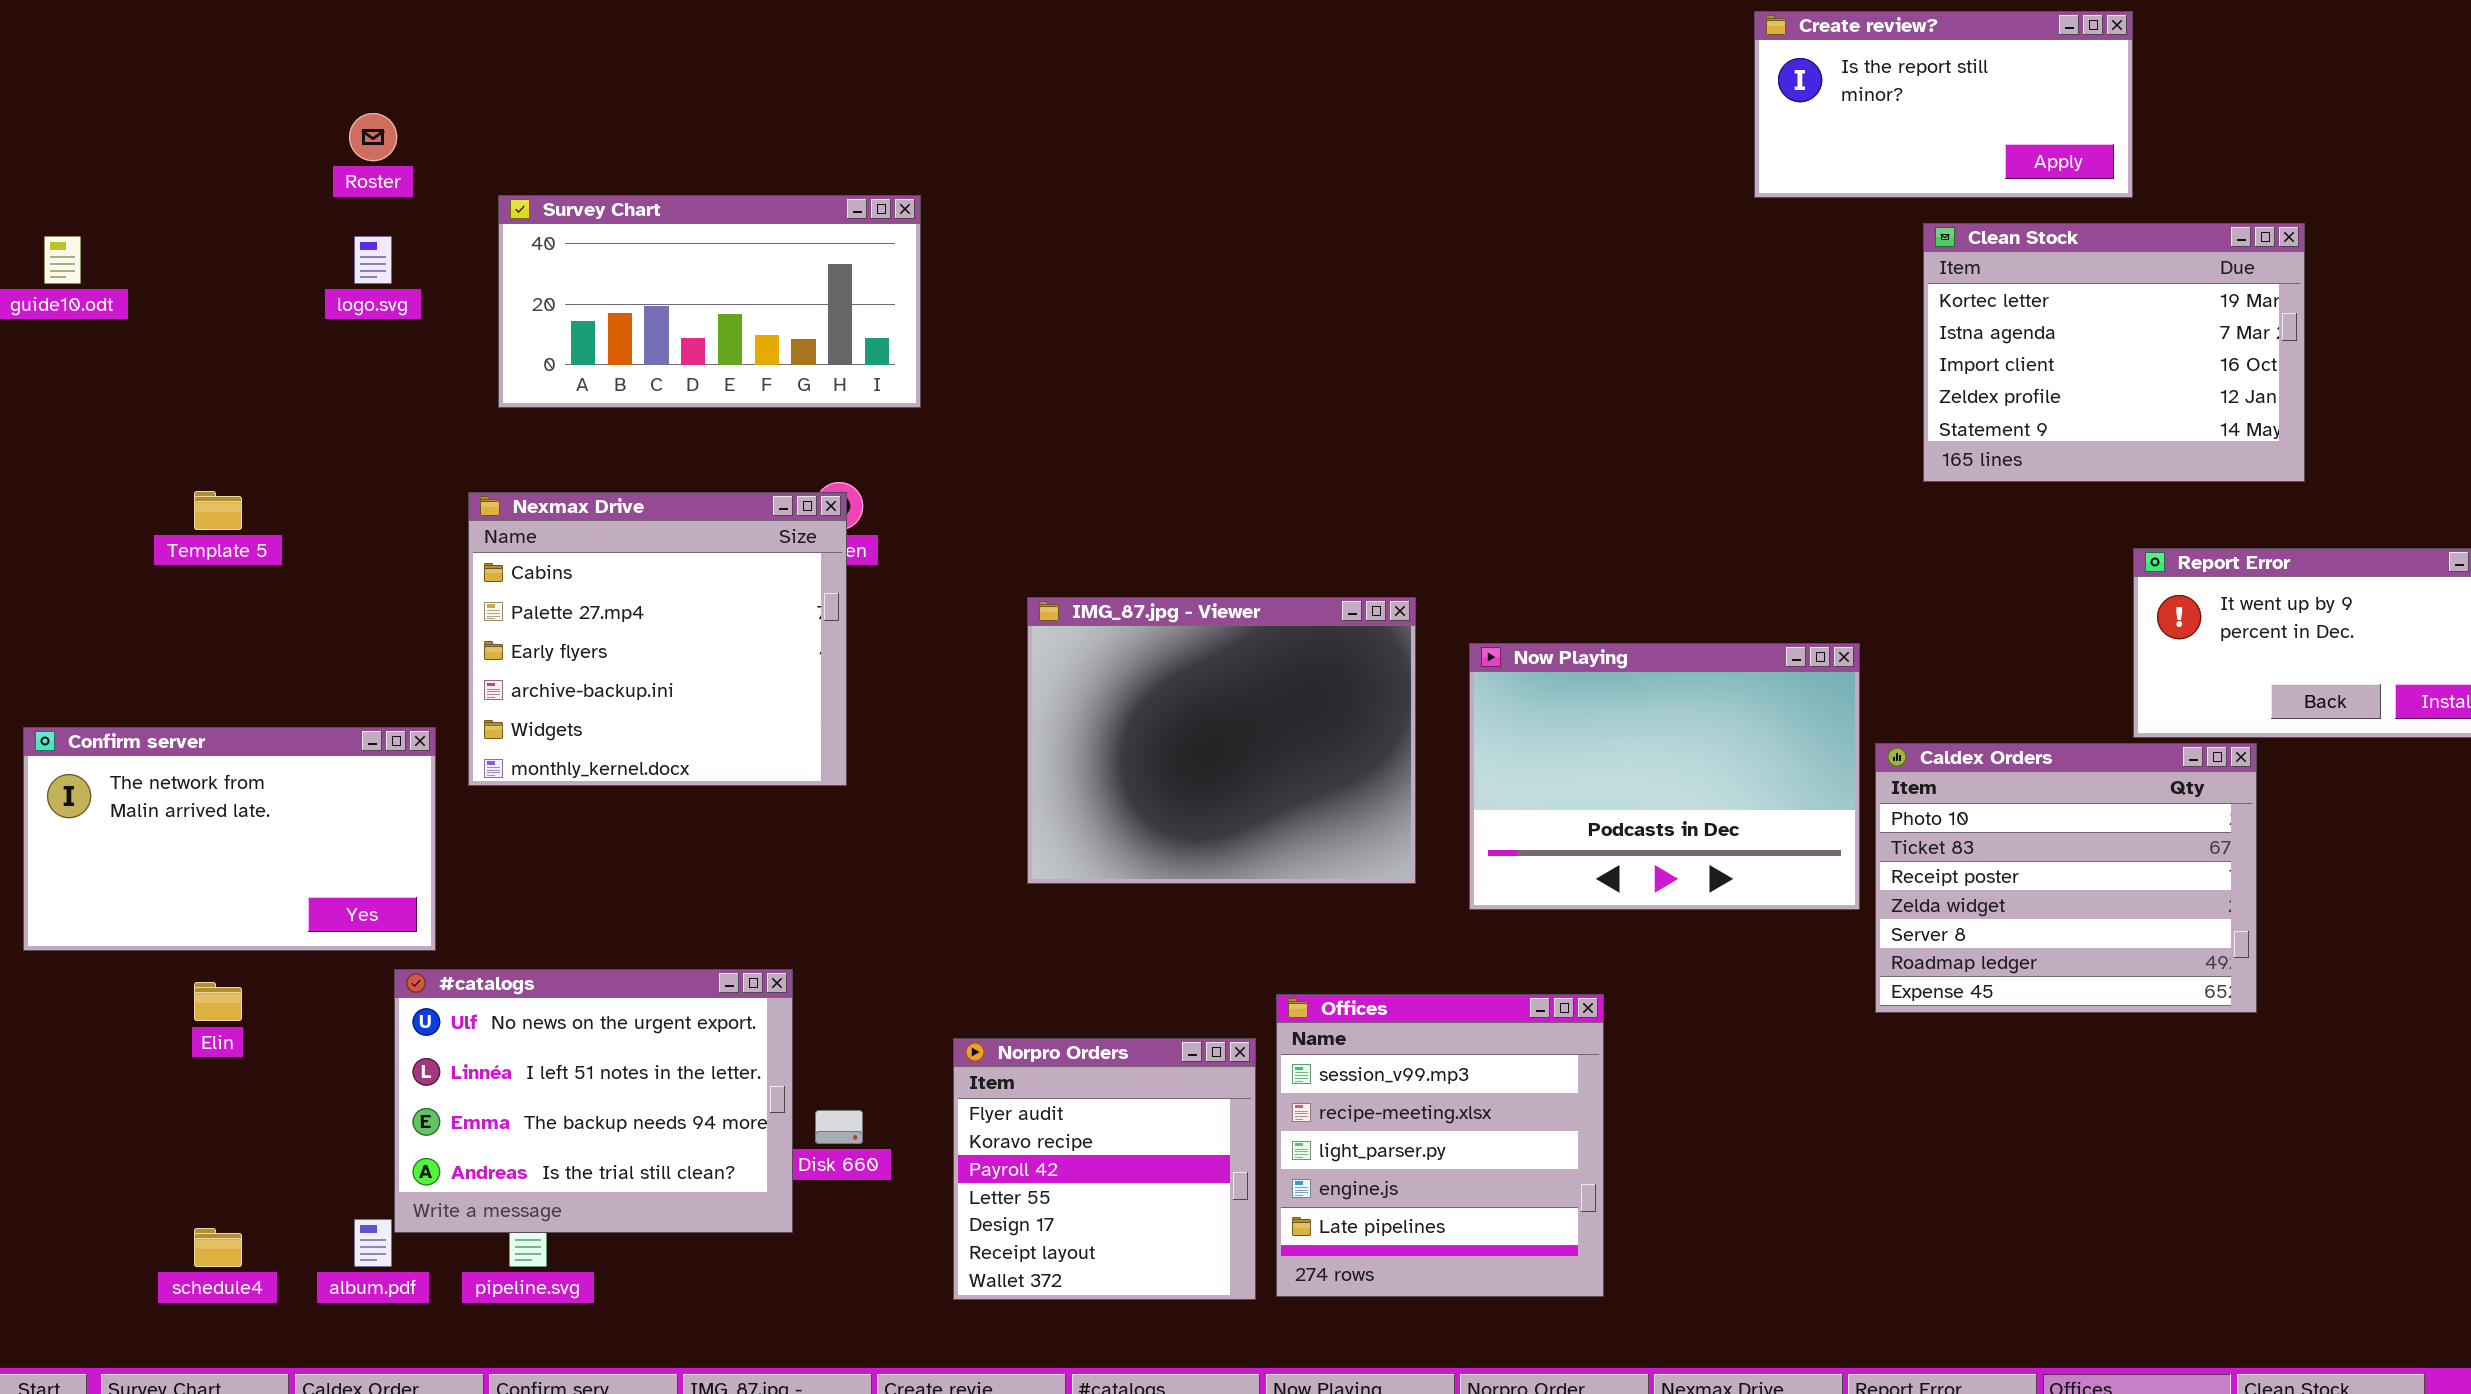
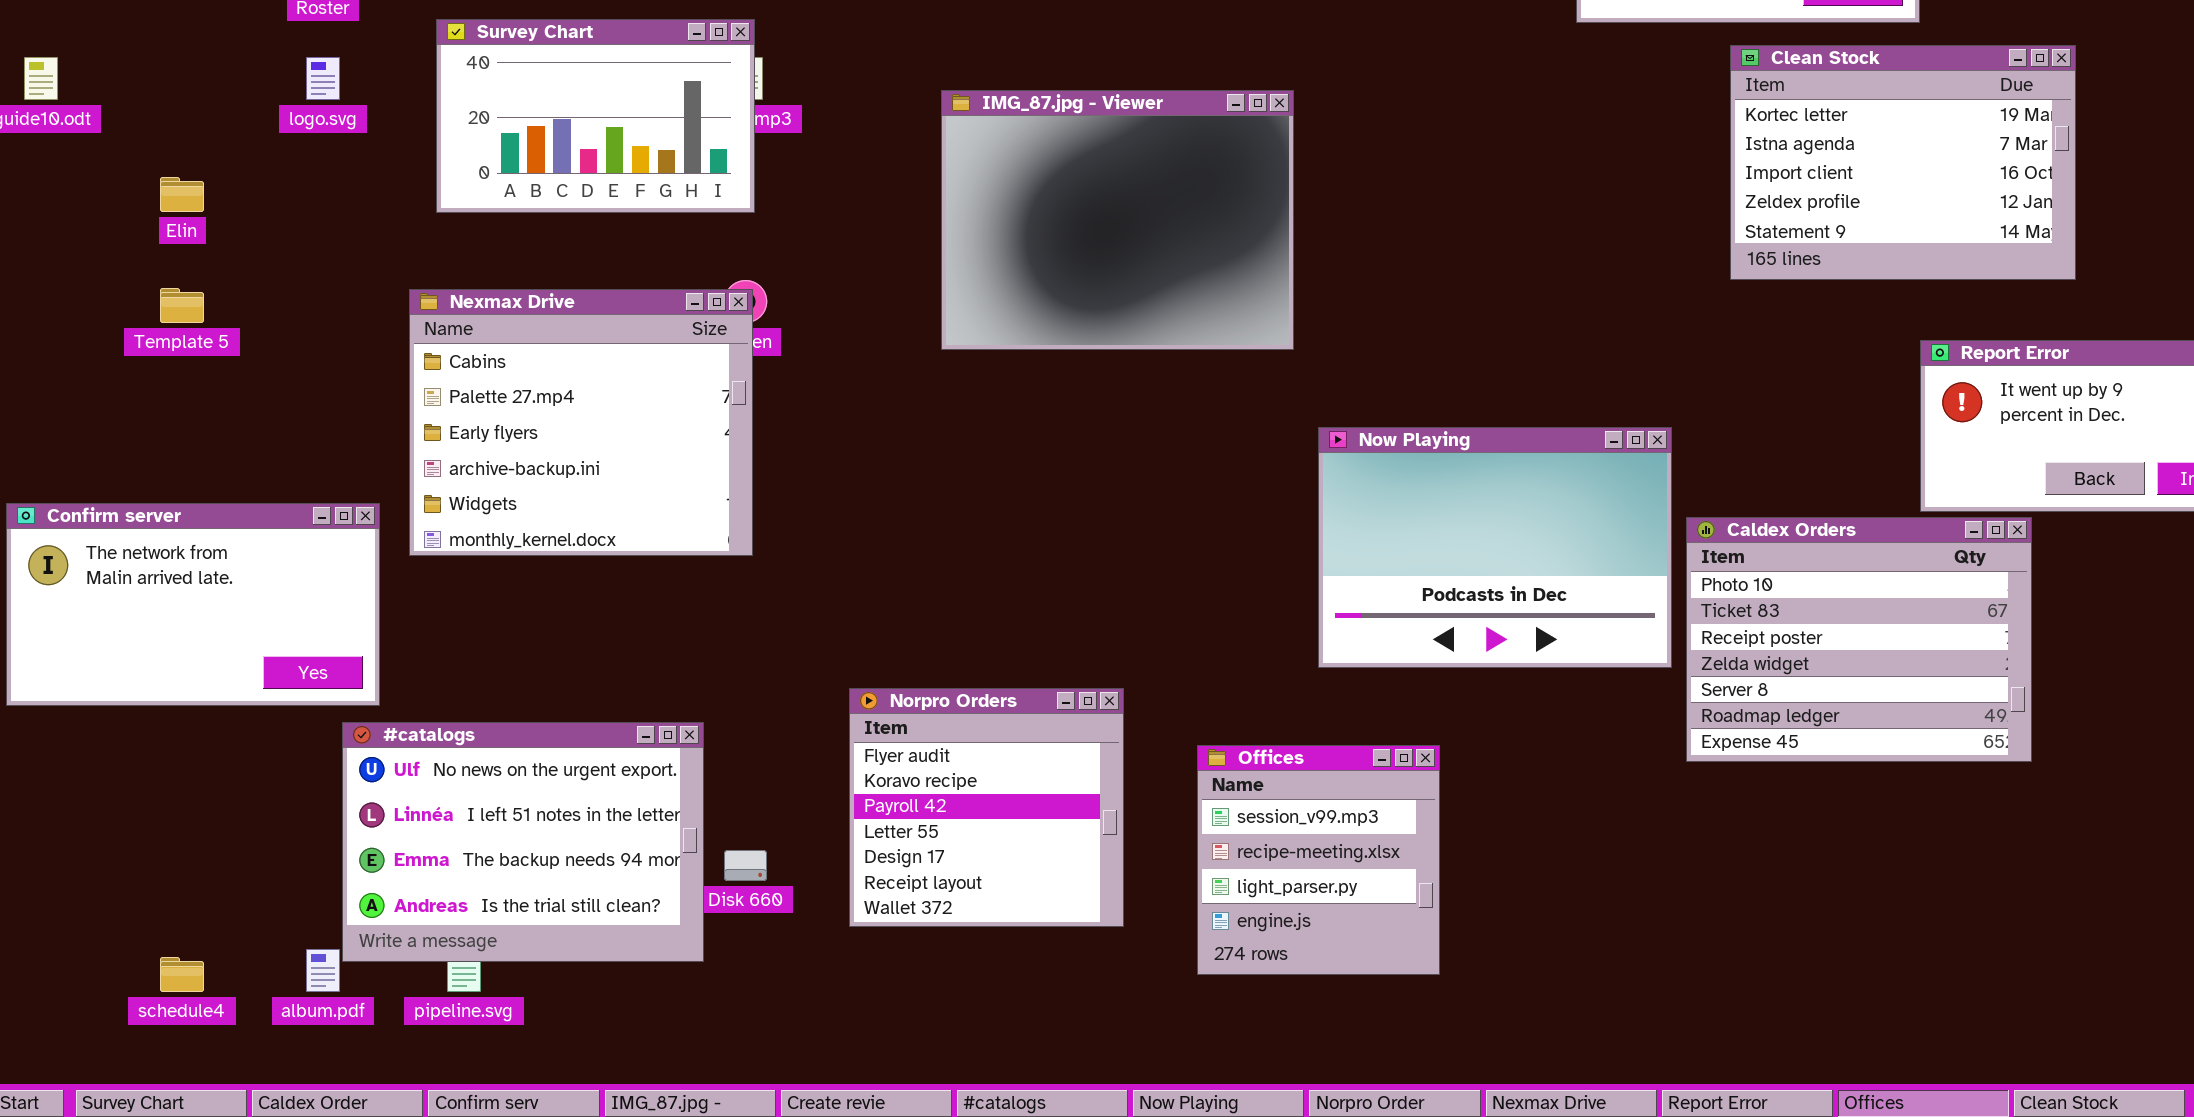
Survey Chart: [498,195,921,408] -> [436,19,755,213], resized
IMG_87.jpg - Viewer: [1027,597,1416,884] -> [941,90,1294,350], moved
Elin: [194,982,242,1021] -> [160,177,204,212], moved
Offices: [1276,994,1604,1297] -> [1197,745,1440,975], resized
Norpro Orders: [953,1038,1256,1300] -> [849,688,1124,927], moved

